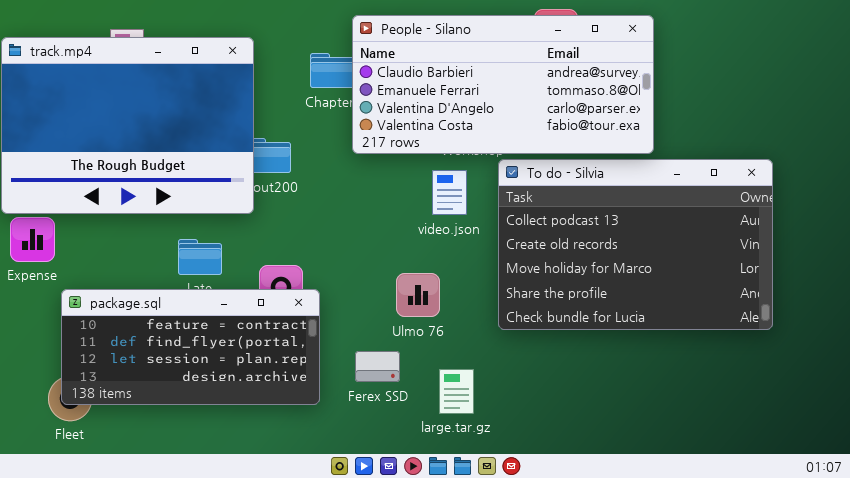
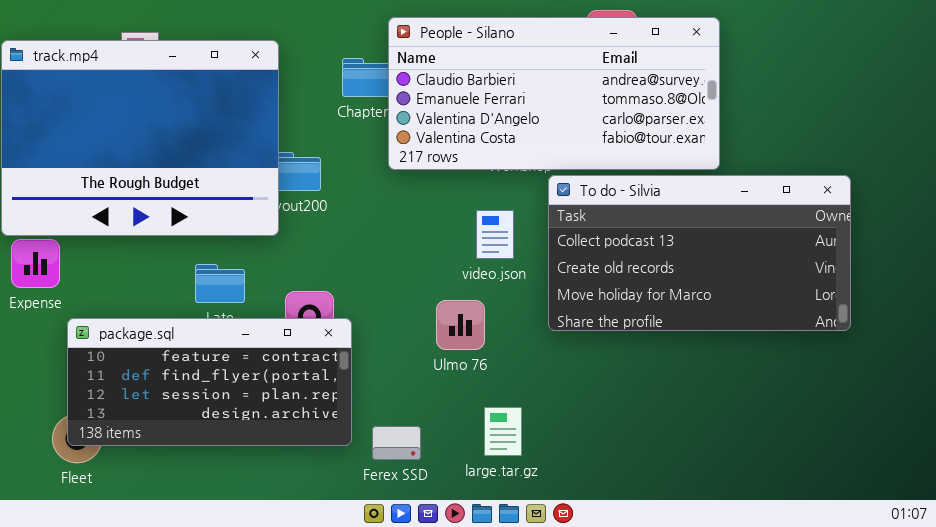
To do - Silvia: [498,159,773,330] -> [548,175,851,331], resized
video.json: [432,170,467,215] -> [476,210,514,259], moved
Ferex SSD: [355,351,400,382] -> [372,426,421,460], moved

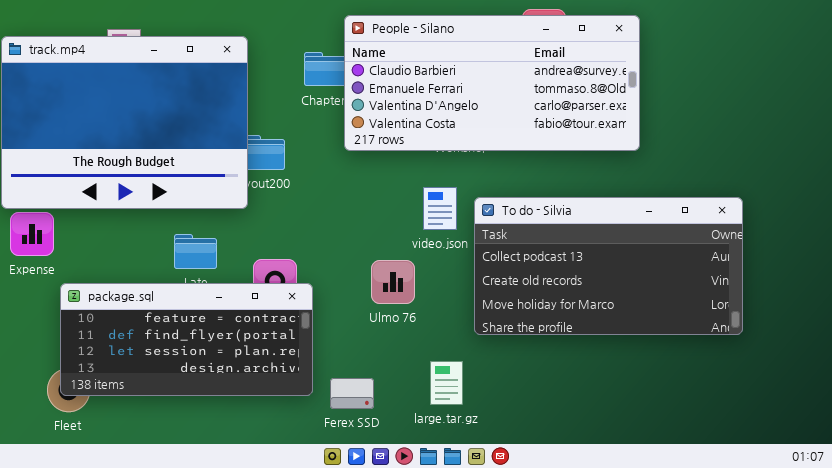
To do - Silvia: [548,175,851,331] -> [474,197,743,335], moved
Ulmo 76: [436,300,485,350] -> [371,260,415,304], moved

